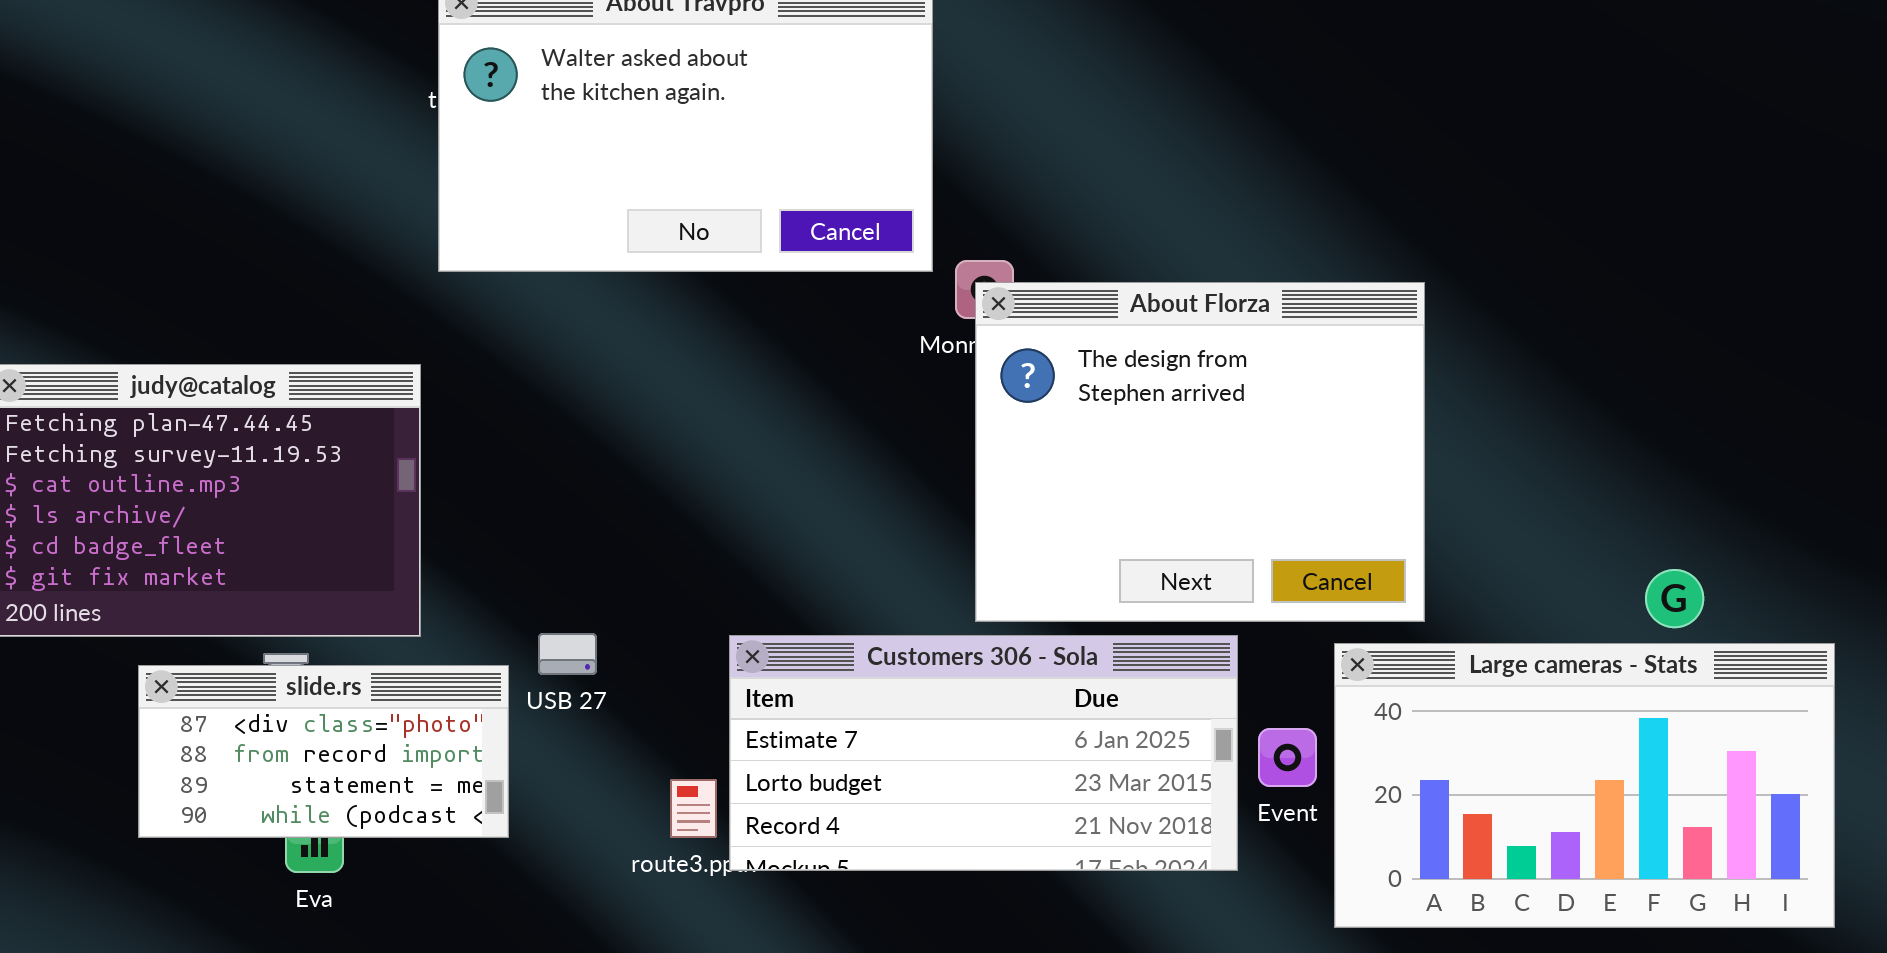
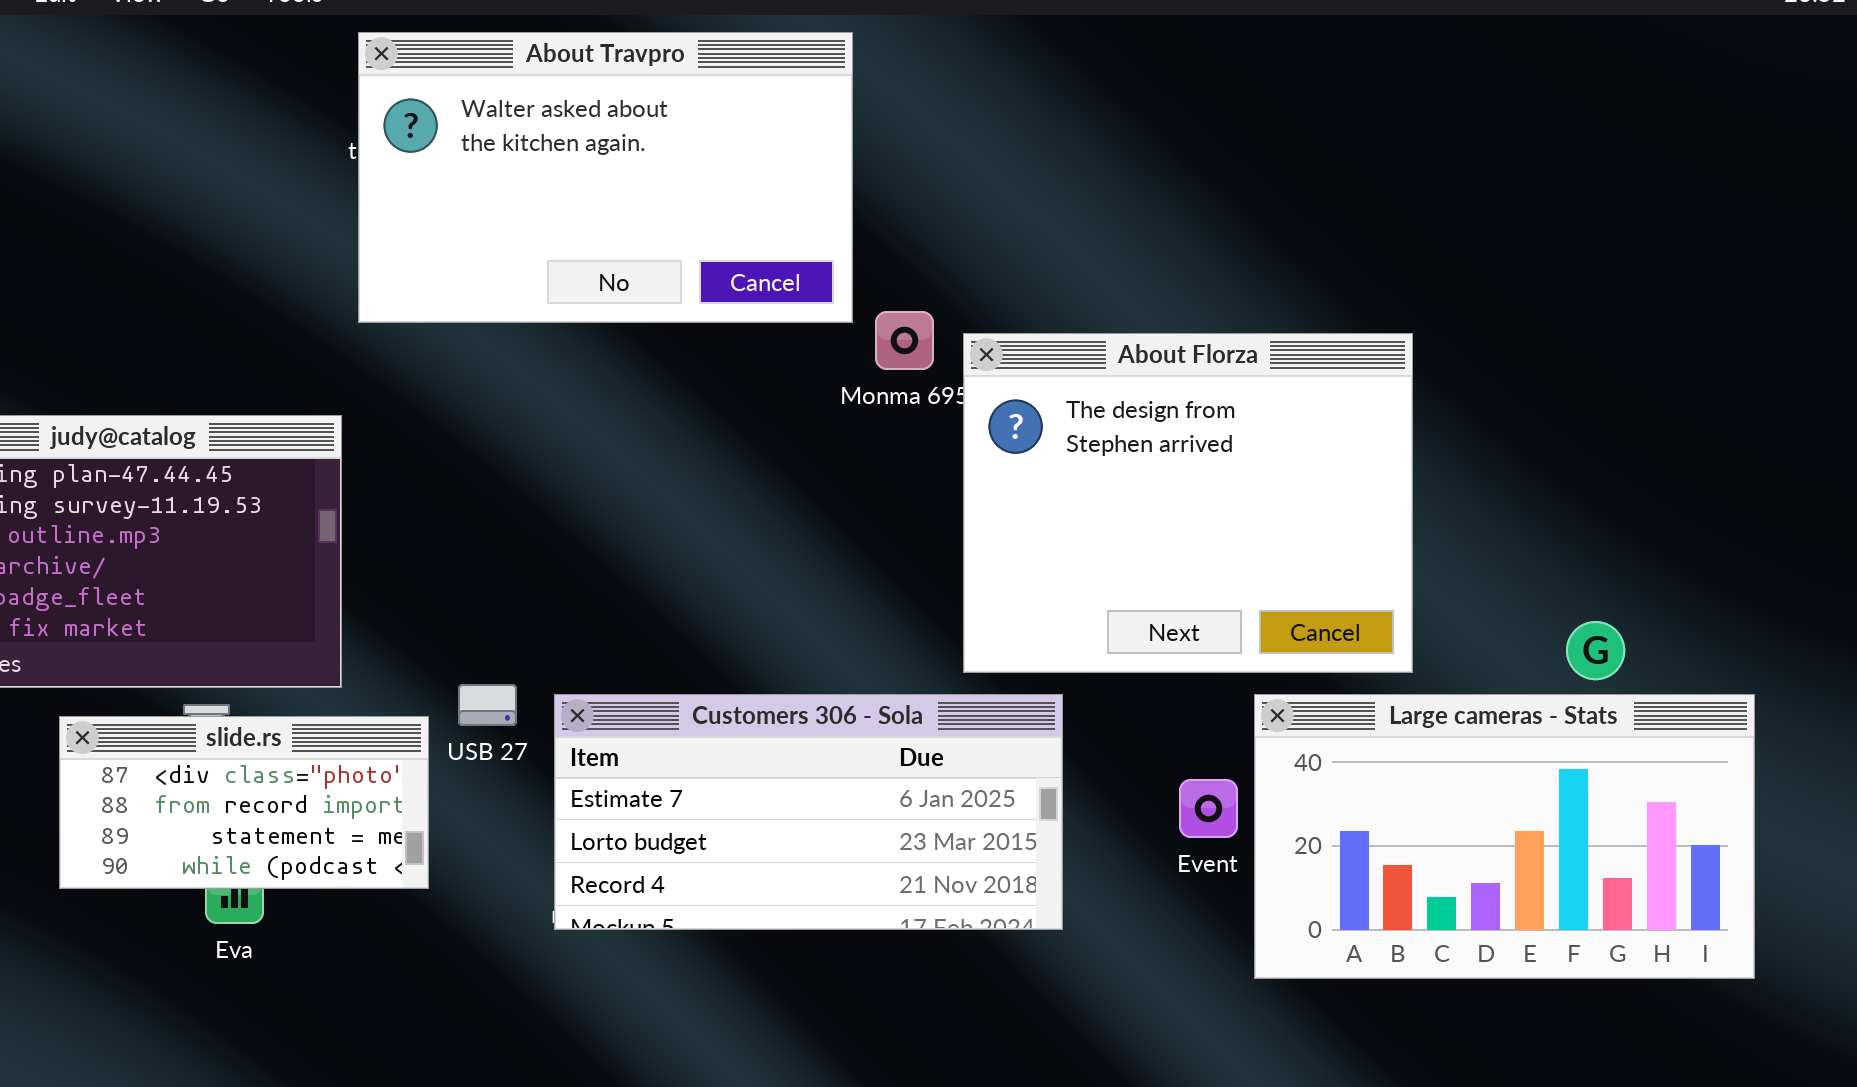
About Florza: [975,282,1425,622] -> [963,333,1413,673], moved
Customers 306 - Sola: [729,635,1238,871] -> [554,694,1063,930], moved

